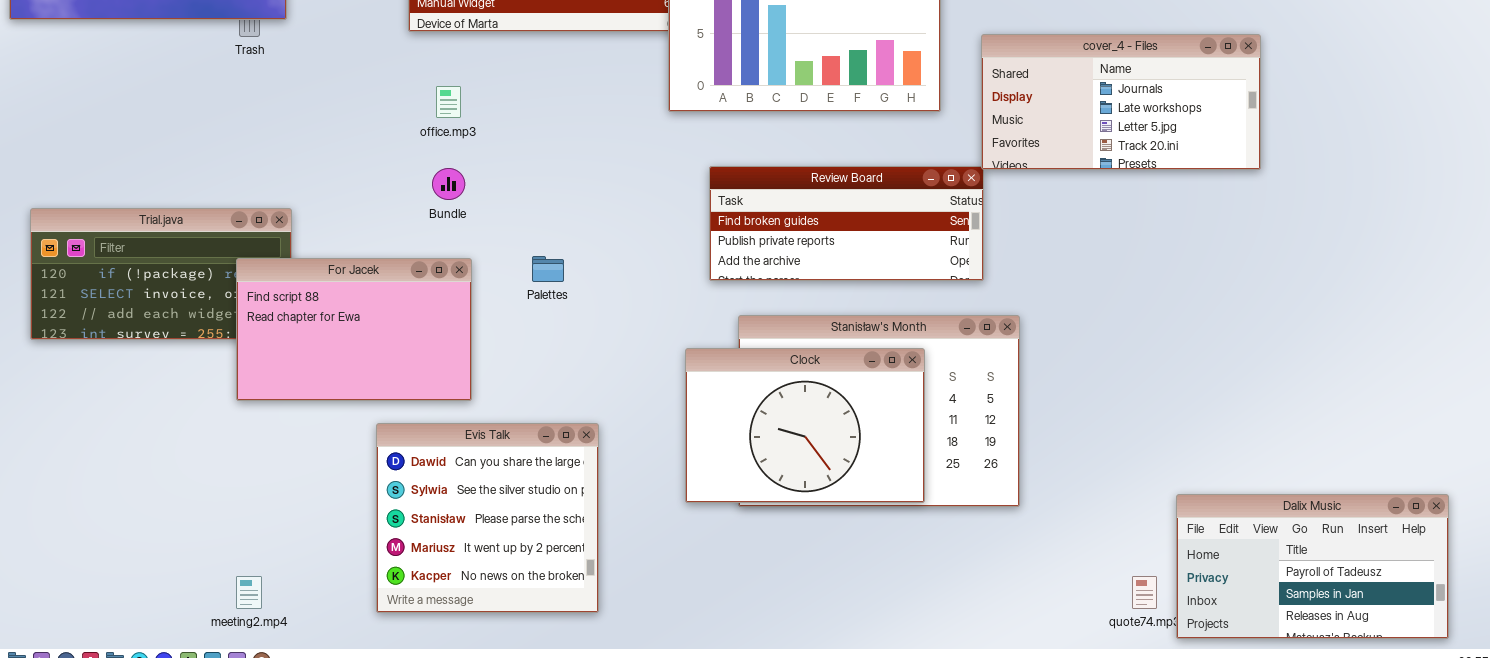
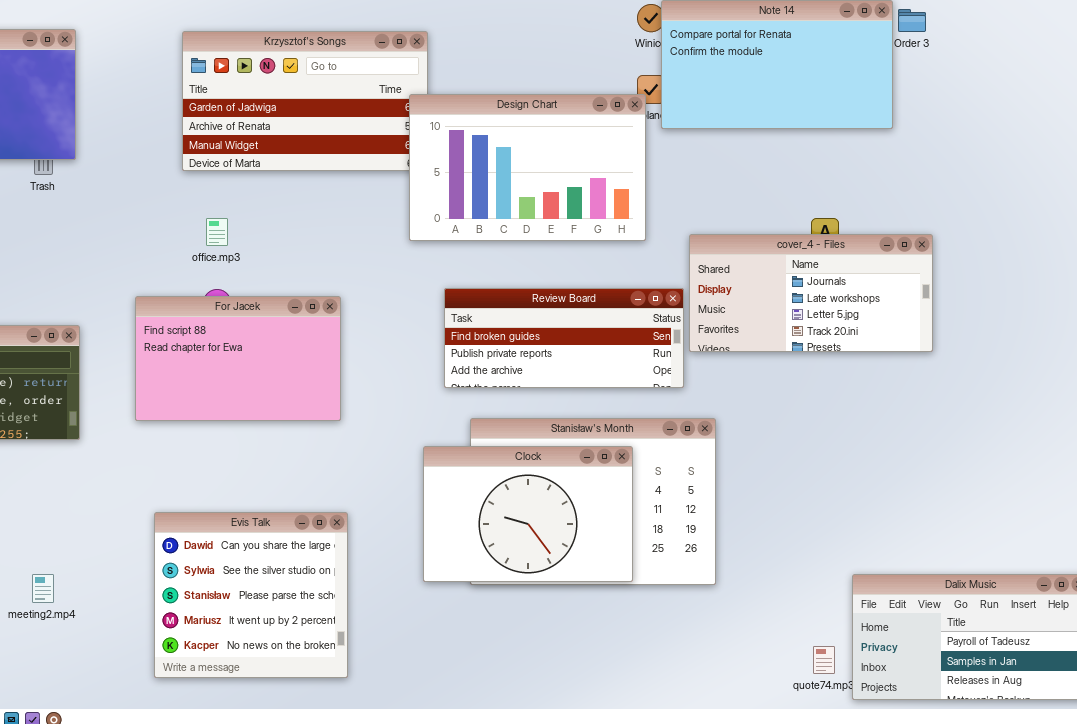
cover_4 - Files: [981,34,1261,170] -> [689,234,933,352], moved
For Jacek: [236,258,472,401] -> [135,296,341,421], moved
meeting2.mp4: [236,576,262,609] -> [32,574,54,603], moved

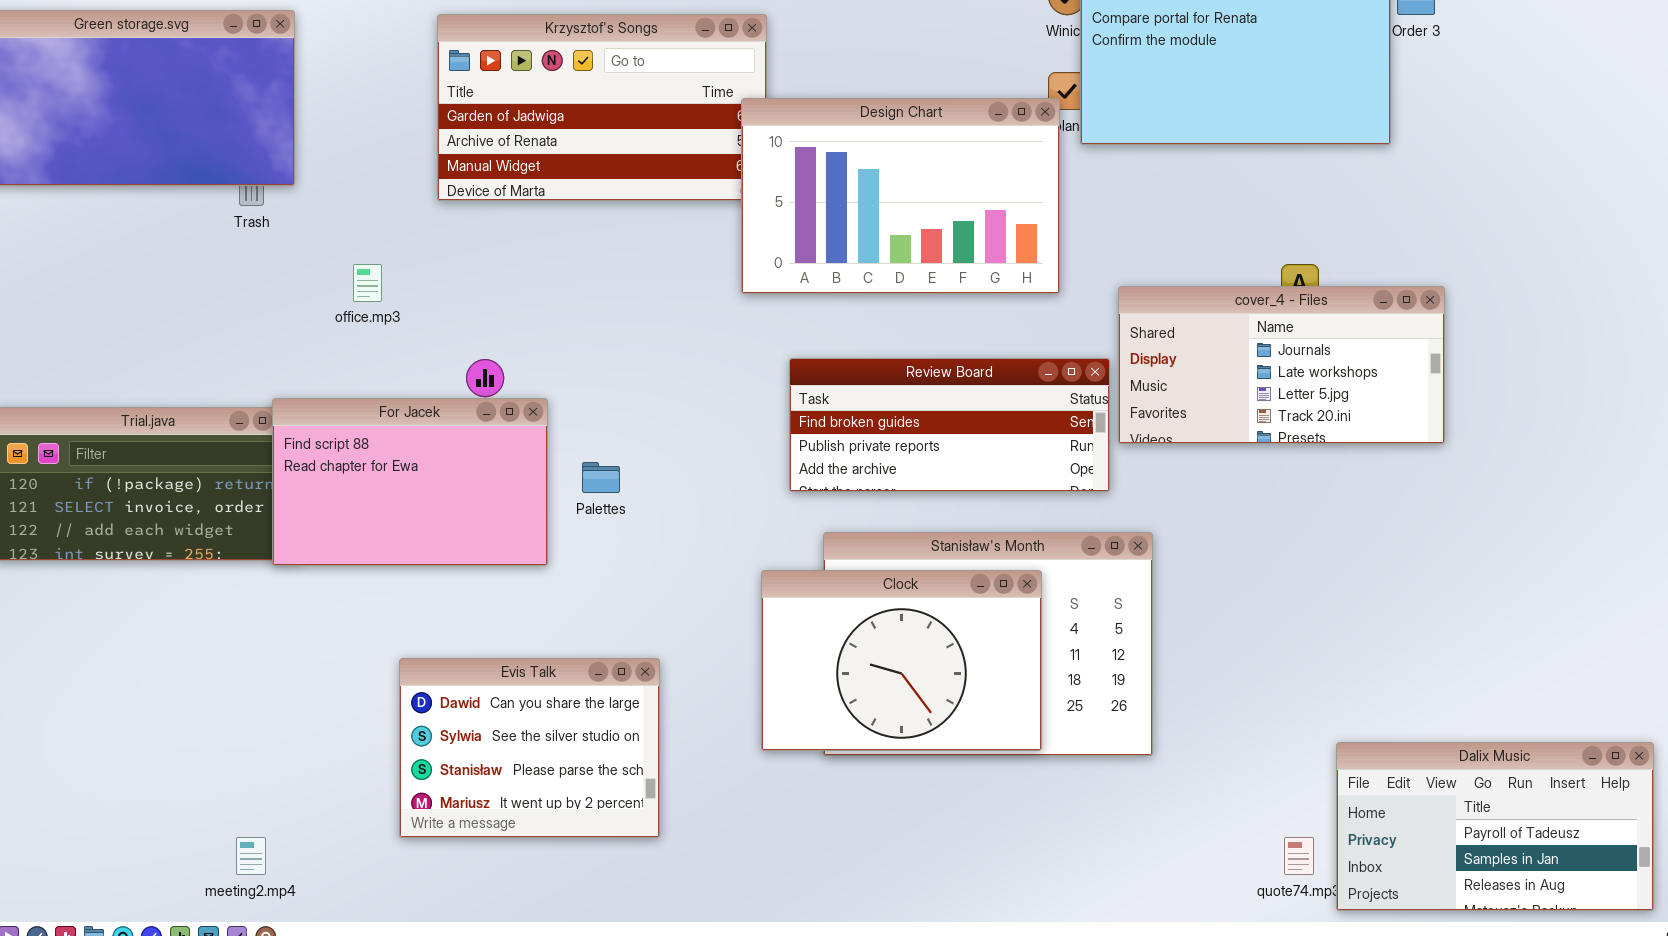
office.mp3: [206,218,228,246] -> [353,264,382,302], moved
For Jacek: [135,296,341,421] -> [272,398,548,566], moved
Evis Talk: [154,512,348,678] -> [399,658,660,838], resized
meeting2.mp4: [32,574,54,603] -> [236,837,266,875], moved

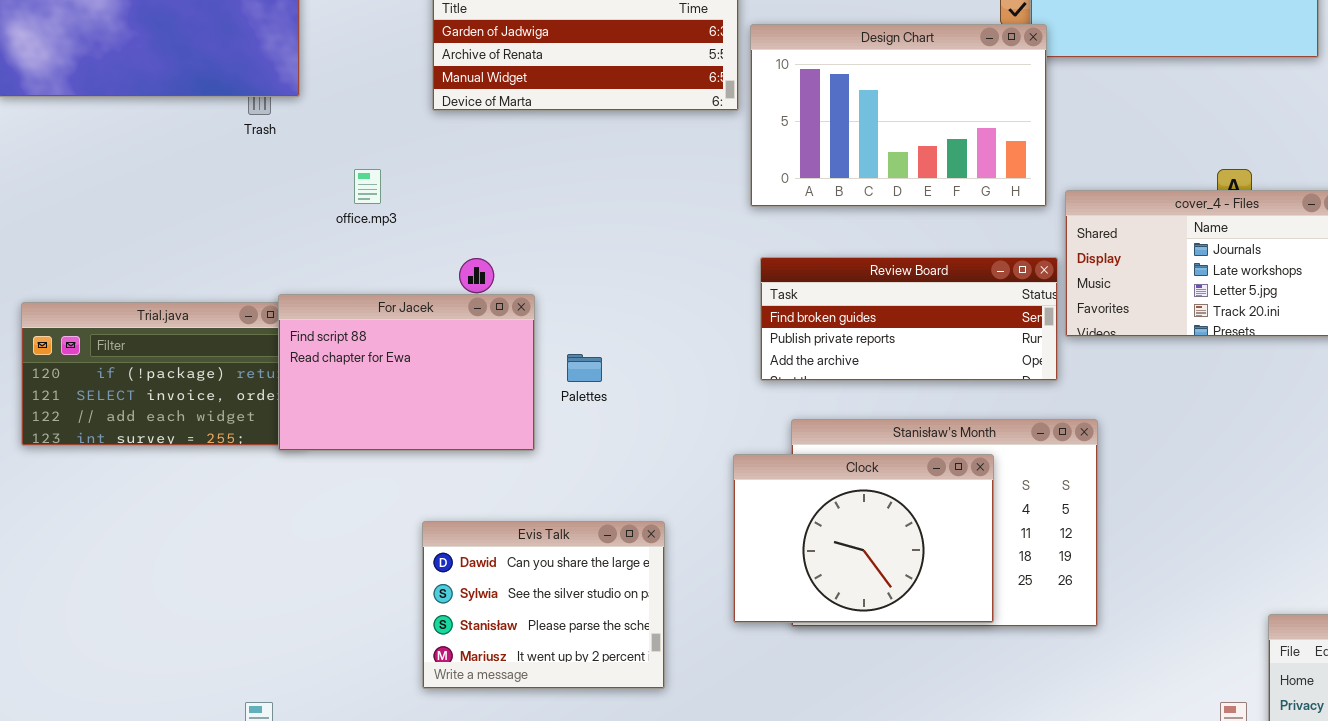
Design Chart: [741,98,1060,294] -> [750,24,1047,207], moved
Evis Talk: [399,658,660,838] -> [422,521,665,689], moved

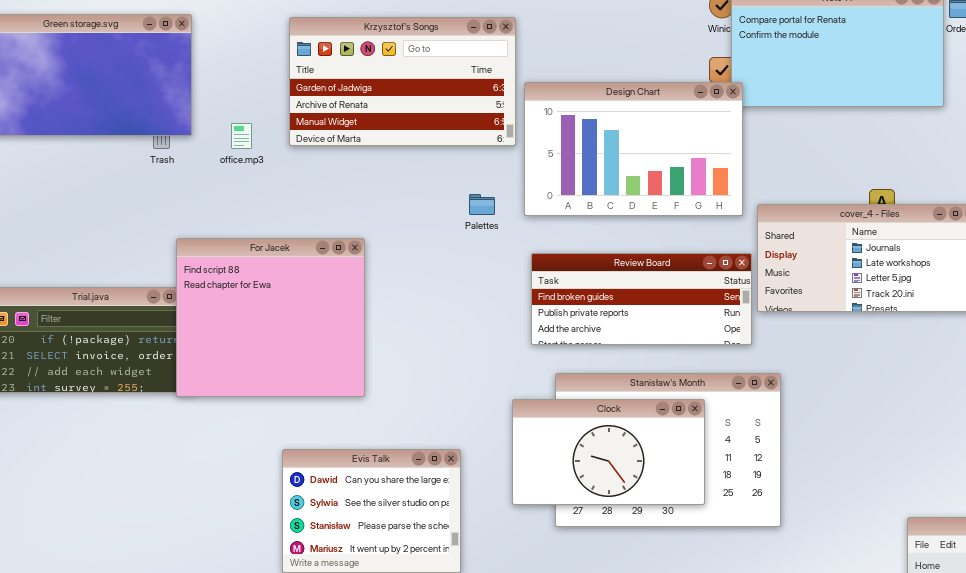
office.mp3: [354,169,381,204] -> [231,123,252,149], moved
For Jacek: [278,294,535,451] -> [176,238,365,397], resized
Palettes: [567,354,602,382] -> [469,194,495,215], moved
Clock: [733,454,994,623] -> [512,399,705,505], resized

